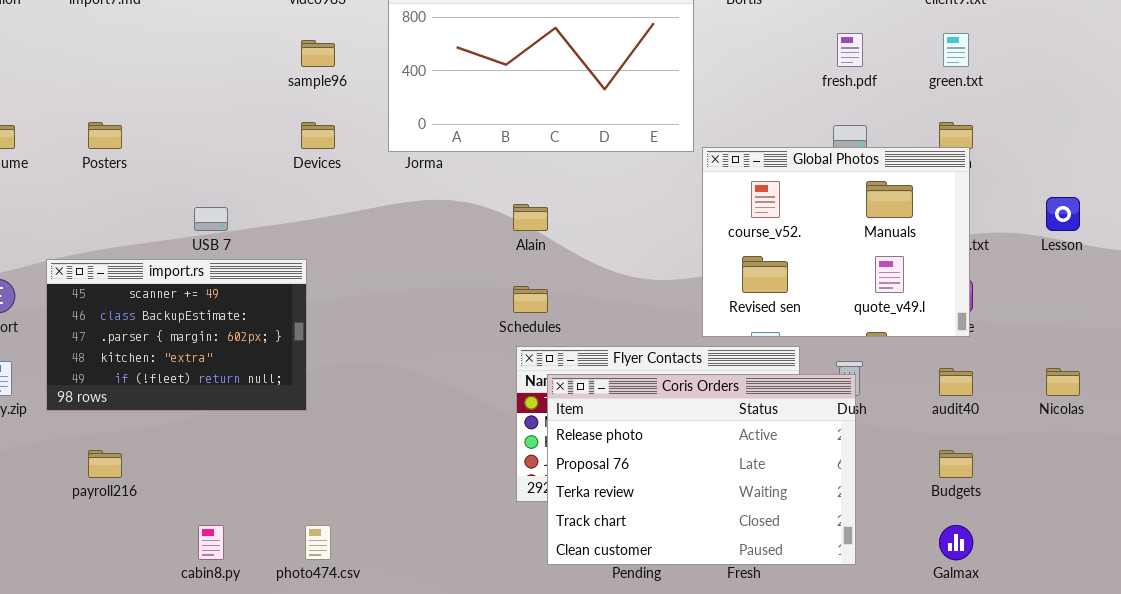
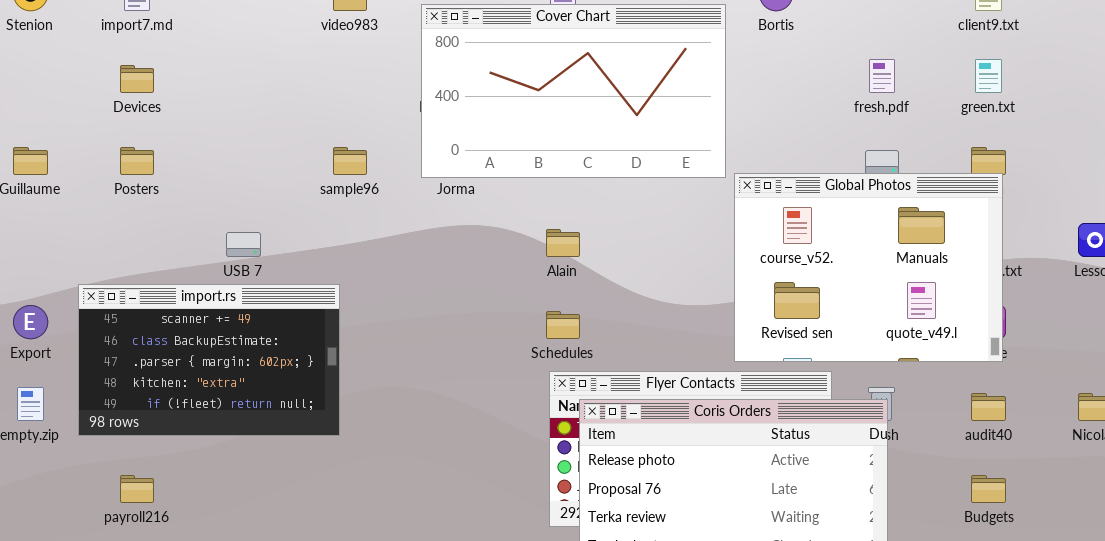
sample96: [301,40,335,67] -> [333,147,367,175], moved
Devices: [301,122,335,149] -> [120,65,154,93], moved

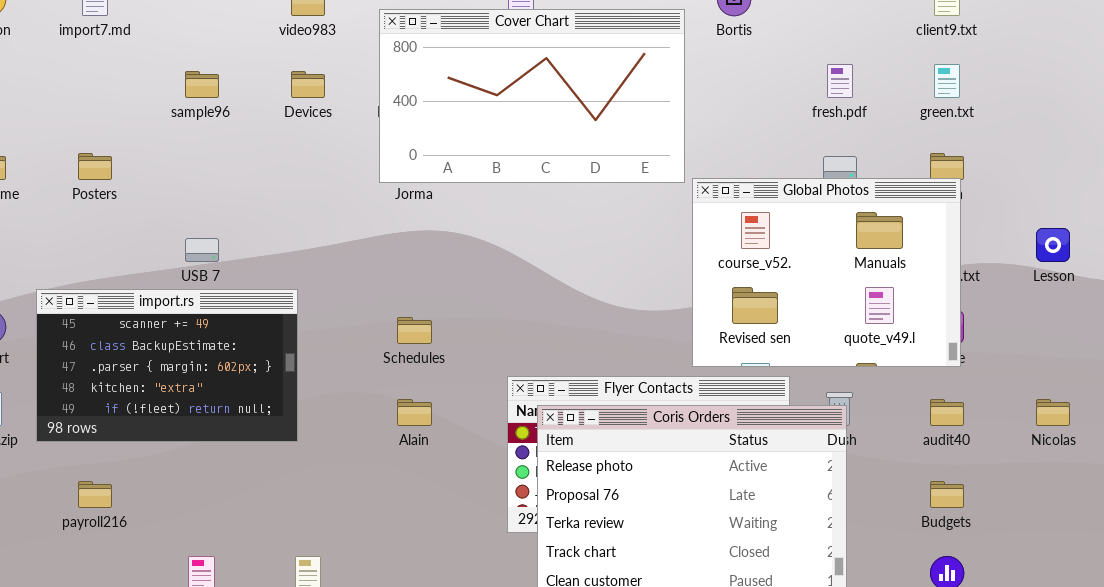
Devices: [120,65,154,93] -> [291,71,325,98], moved
sample96: [333,147,367,175] -> [185,71,219,98], moved
Alain: [546,229,580,257] -> [397,399,432,426], moved
Schedules: [546,311,580,339] -> [397,317,432,344], moved

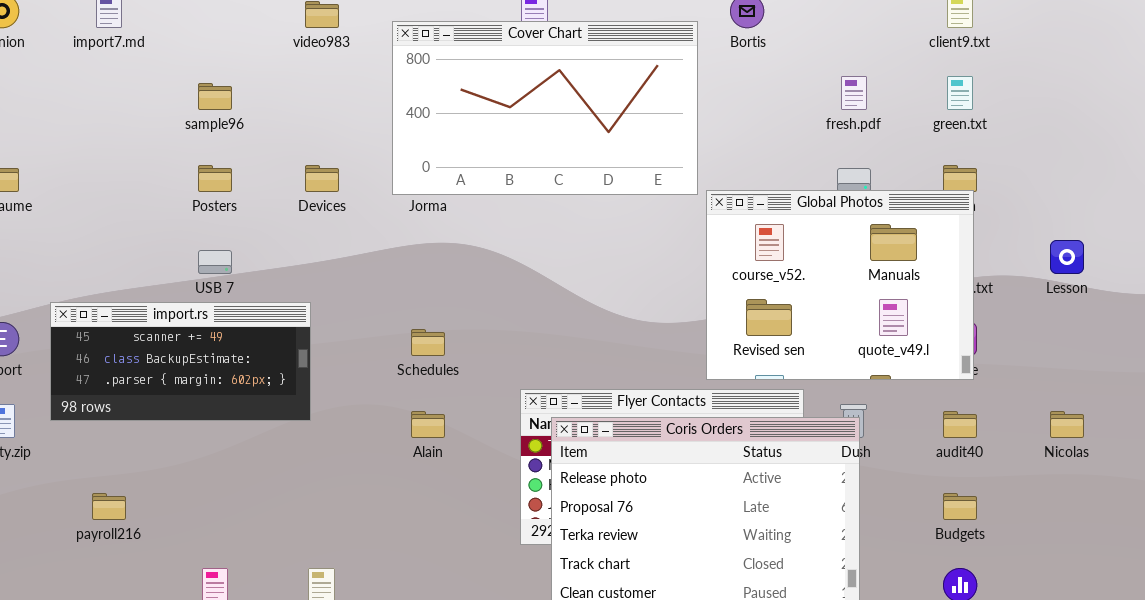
Devices: [291,71,325,98] -> [305,165,339,192], moved
Posters: [78,153,112,180] -> [198,165,232,192], moved
import.rs: [36,289,298,442] -> [50,302,311,421], resized

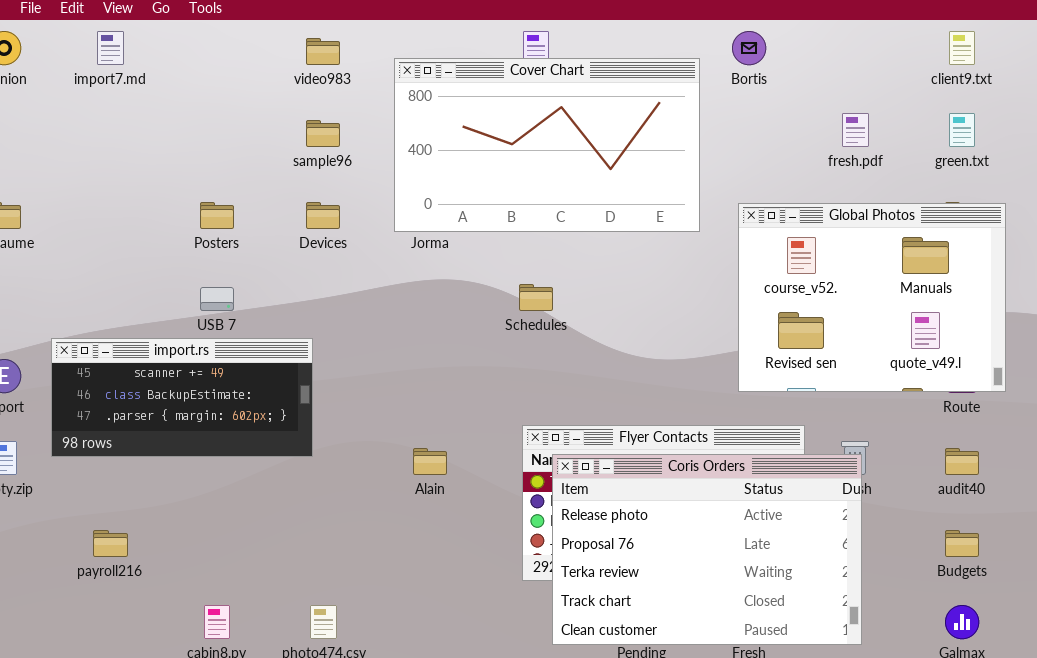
sample96: [198,83,232,110] -> [306,120,340,147], moved
Global Photos: [706,190,974,380] -> [738,203,1006,392], moved
Schedules: [411,329,445,356] -> [519,284,553,311], moved

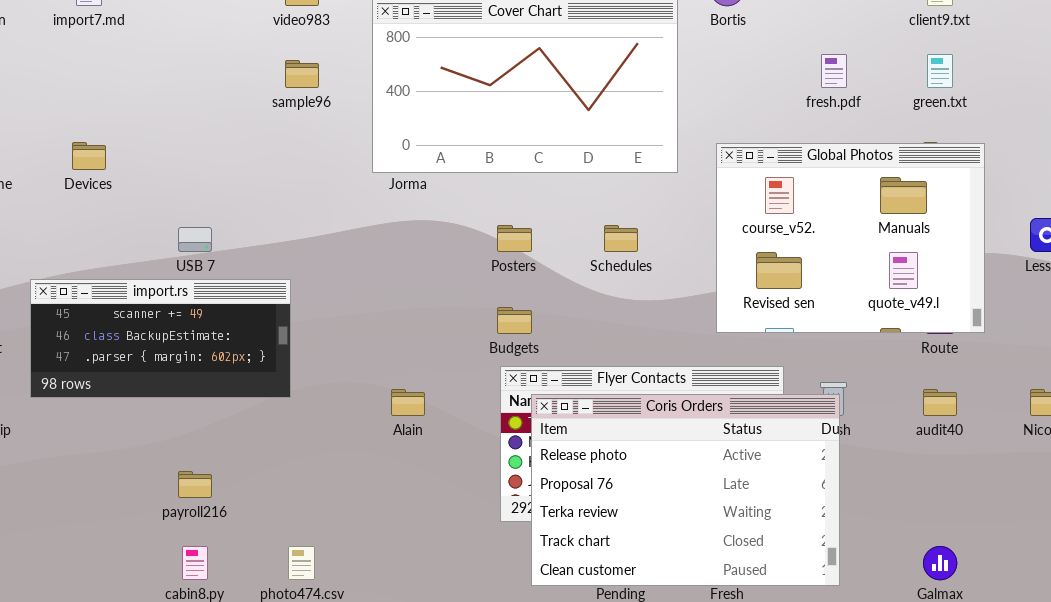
Posters: [200,202,234,229] -> [497,225,532,252], moved
Devices: [306,202,340,229] -> [72,142,106,170], moved
Schedules: [519,284,553,311] -> [604,225,638,252], moved
payroll216: [93,530,128,557] -> [178,471,212,498], moved
Budgets: [945,530,979,557] -> [497,307,532,334], moved

